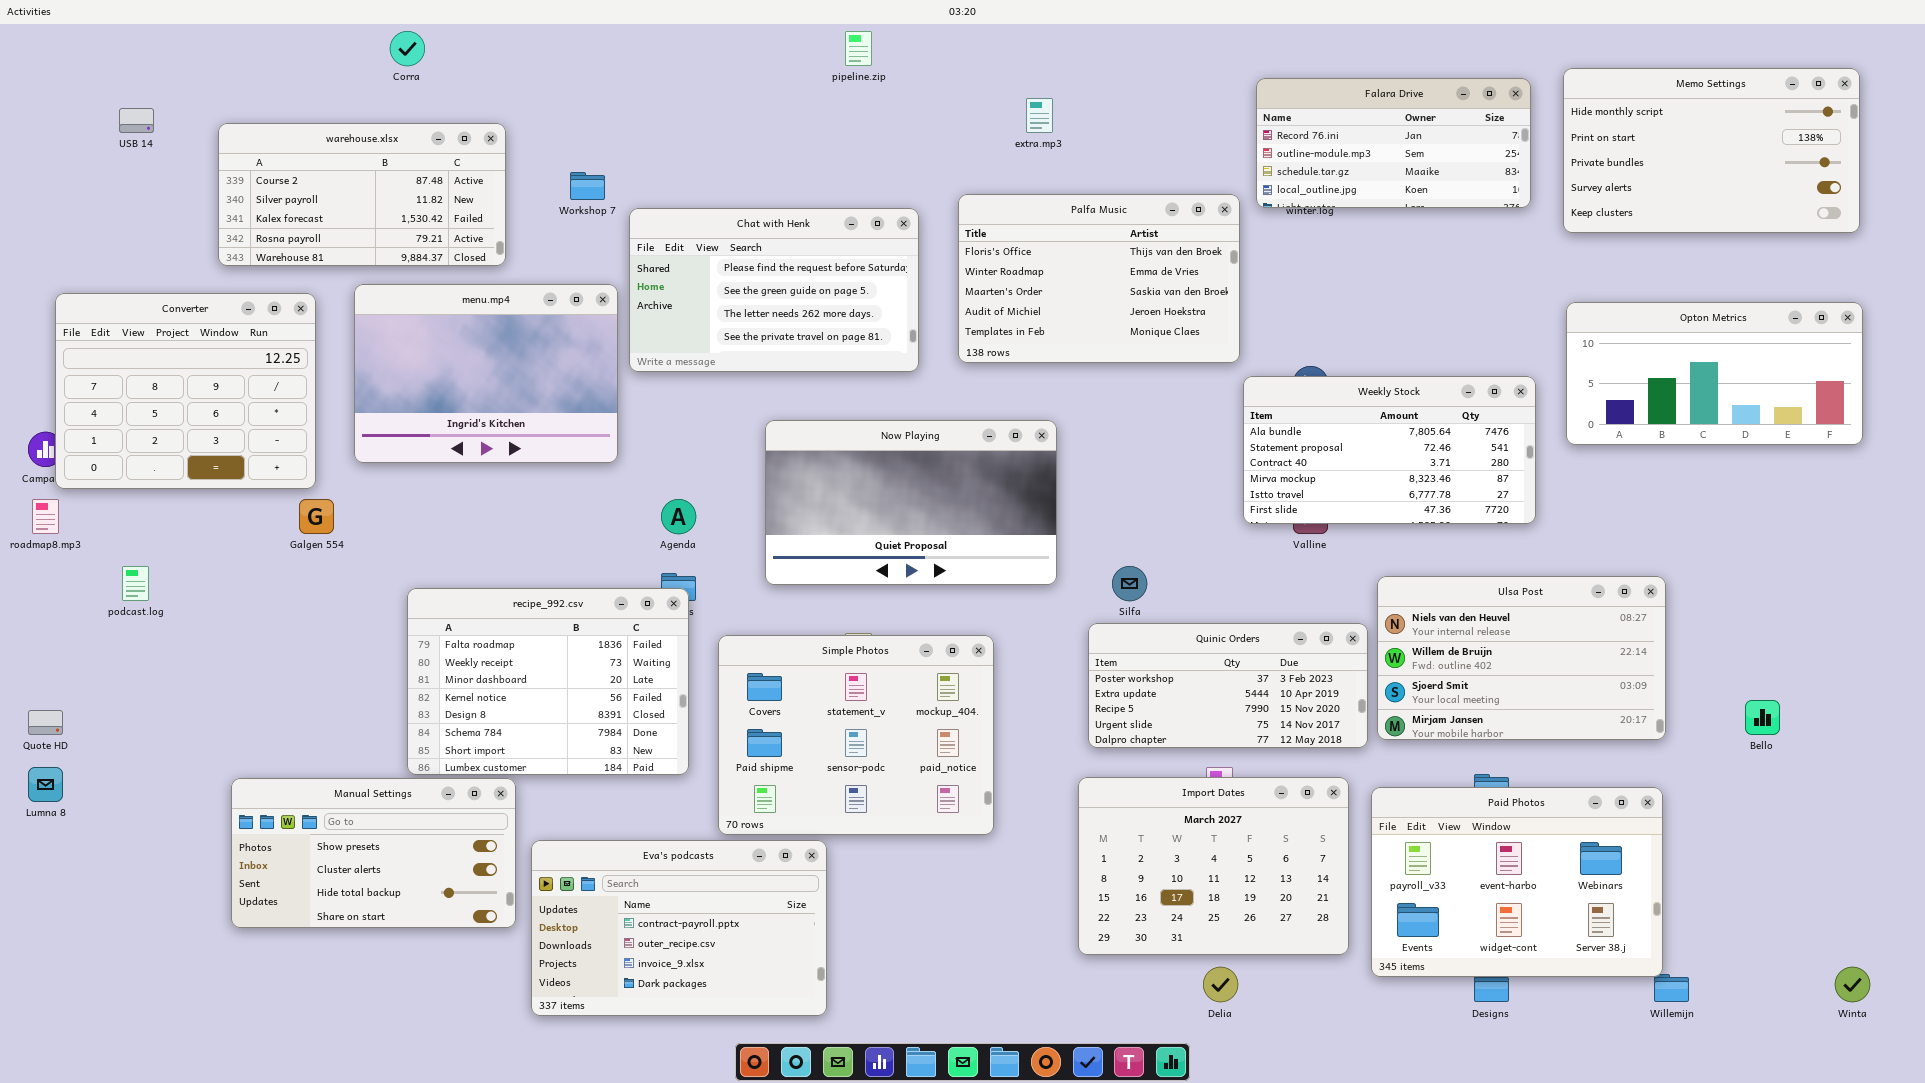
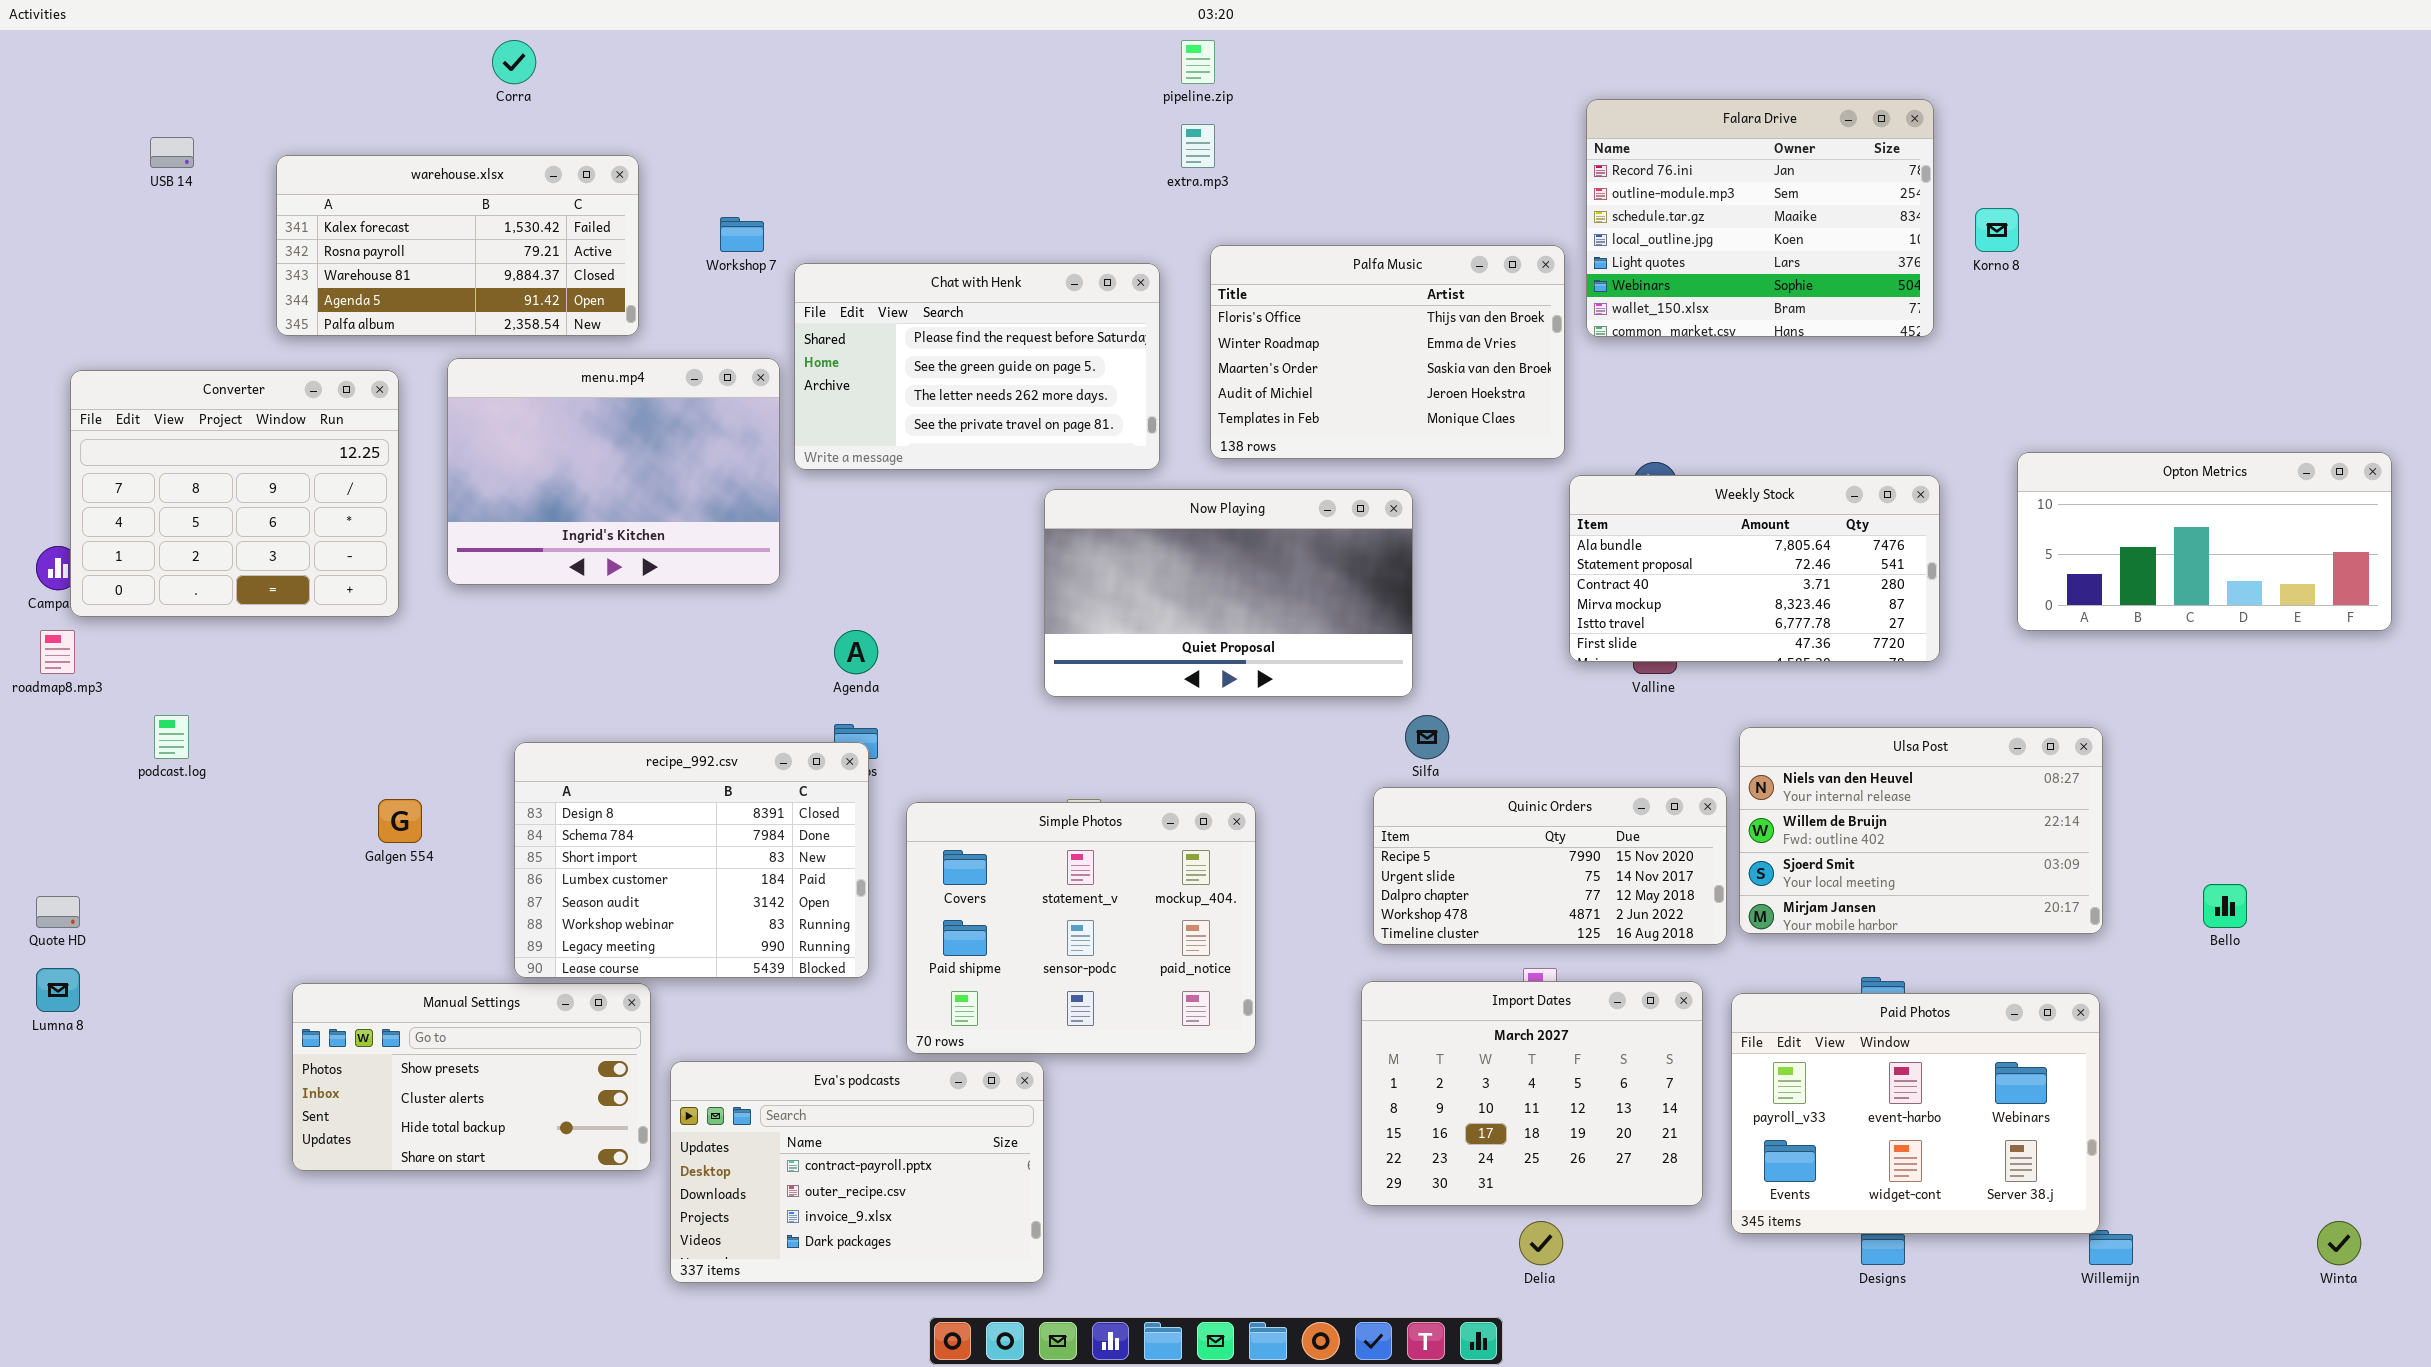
pipeline.zip: [845,31,872,66] -> [1181,40,1215,84], moved
Memo Settings: [1563,68,1860,233] -> none, closed
Falara Drive: [1256,78,1531,208] -> [1586,99,1934,337], resized
extra.mp3: [1026,98,1053,133] -> [1181,124,1215,168], moved
warehouse.xlsx: [218,123,506,266] -> [276,155,639,336], scrolled down 2 rows
Opton Metrics: [1566,302,1863,445] -> [2017,452,2392,631], moved
Now Playing: [765,420,1057,585] -> [1044,489,1413,697], moved
Galgen 554: [299,499,334,534] -> [378,799,422,843], moved
recipe_992.csv: [407,588,689,775] -> [514,742,869,978], scrolled down 4 rows
Quinic Orders: [1088,623,1368,748] -> [1373,787,1727,945], scrolled down 2 rows

